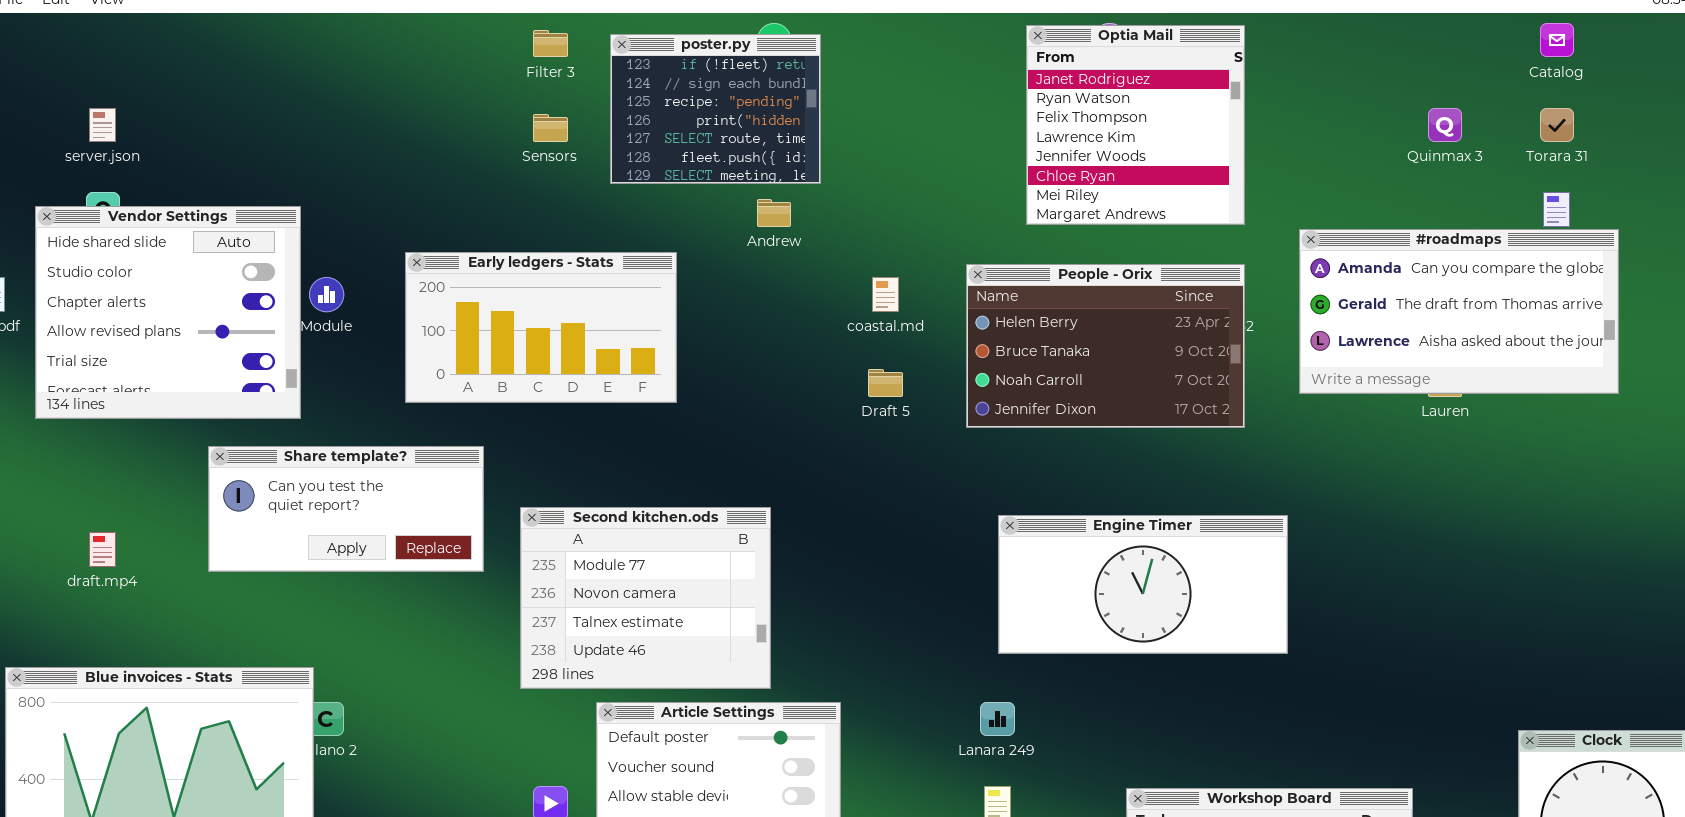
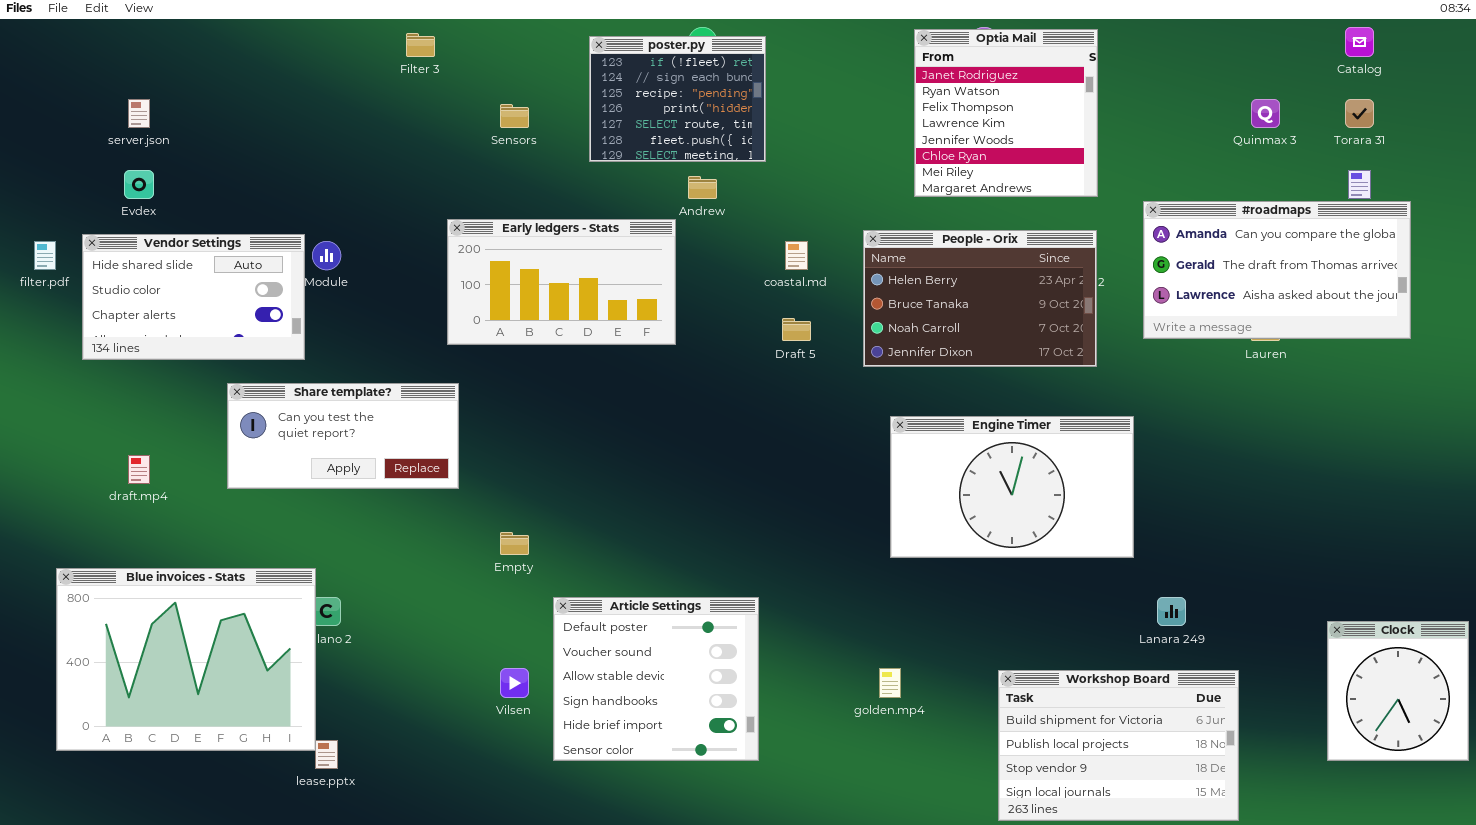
Filter 3: [533,30,568,57] -> [406,33,435,57], moved
poster.py: [610,34,821,184] -> [589,36,766,162], moved
Vendor Settings: [35,206,301,419] -> [82,234,305,360], resized
Early ledgers - Stats: [405,252,677,403] -> [447,219,676,345], moved
Second kitchen.ods: [520,507,771,689] -> none, closed
Engine Timer: [998,515,1288,654] -> [890,416,1134,558], resized
Lanara 249: [980,702,1015,736] -> [1157,597,1186,626], moved

